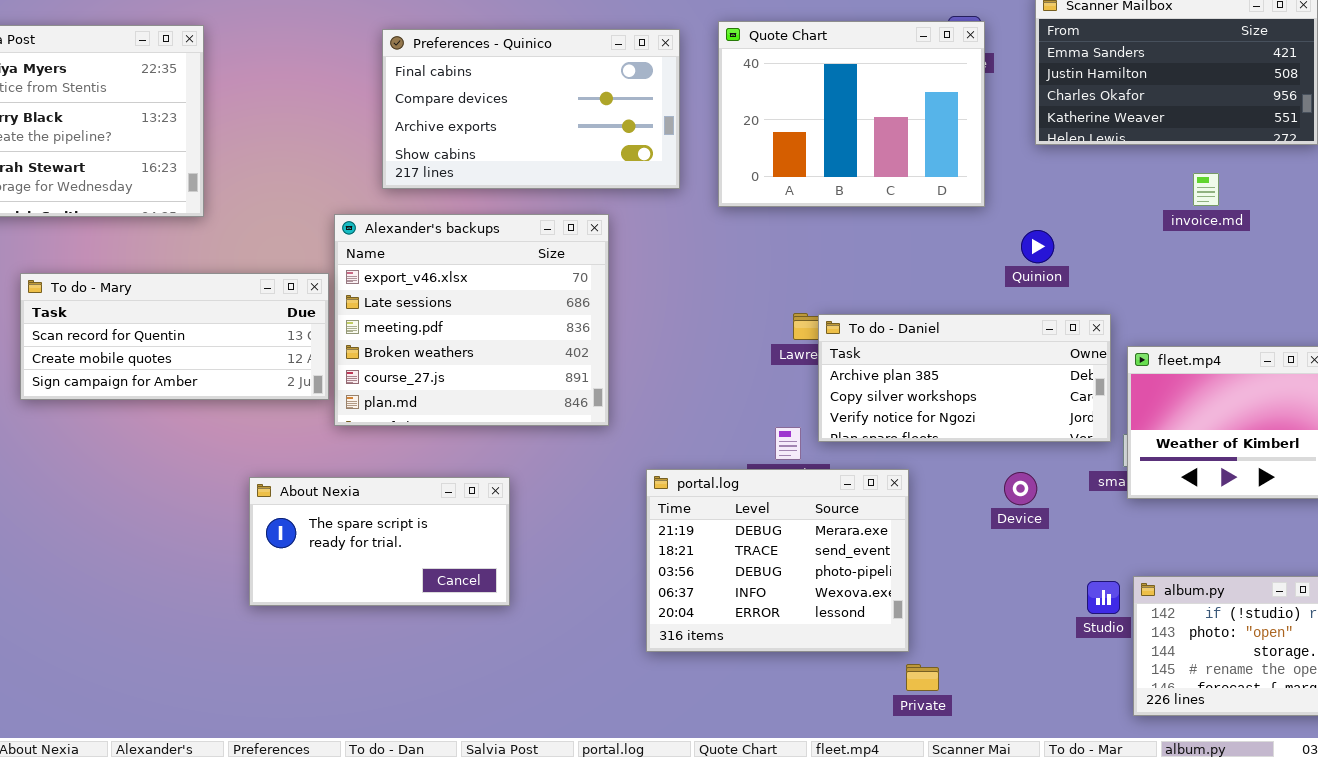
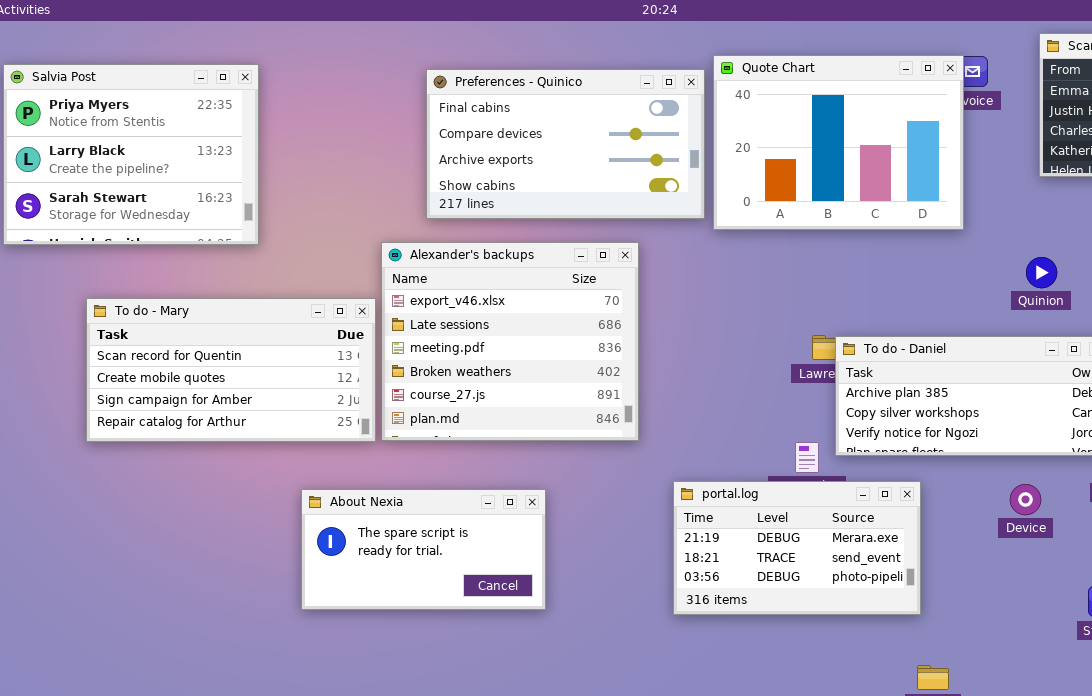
Quote Chart: [718,21,985,207] -> [713,55,964,230], moved
To do - Mary: [20,273,329,400] -> [86,298,376,442], resized
portal.log: [646,469,909,652] -> [673,481,921,615], resized

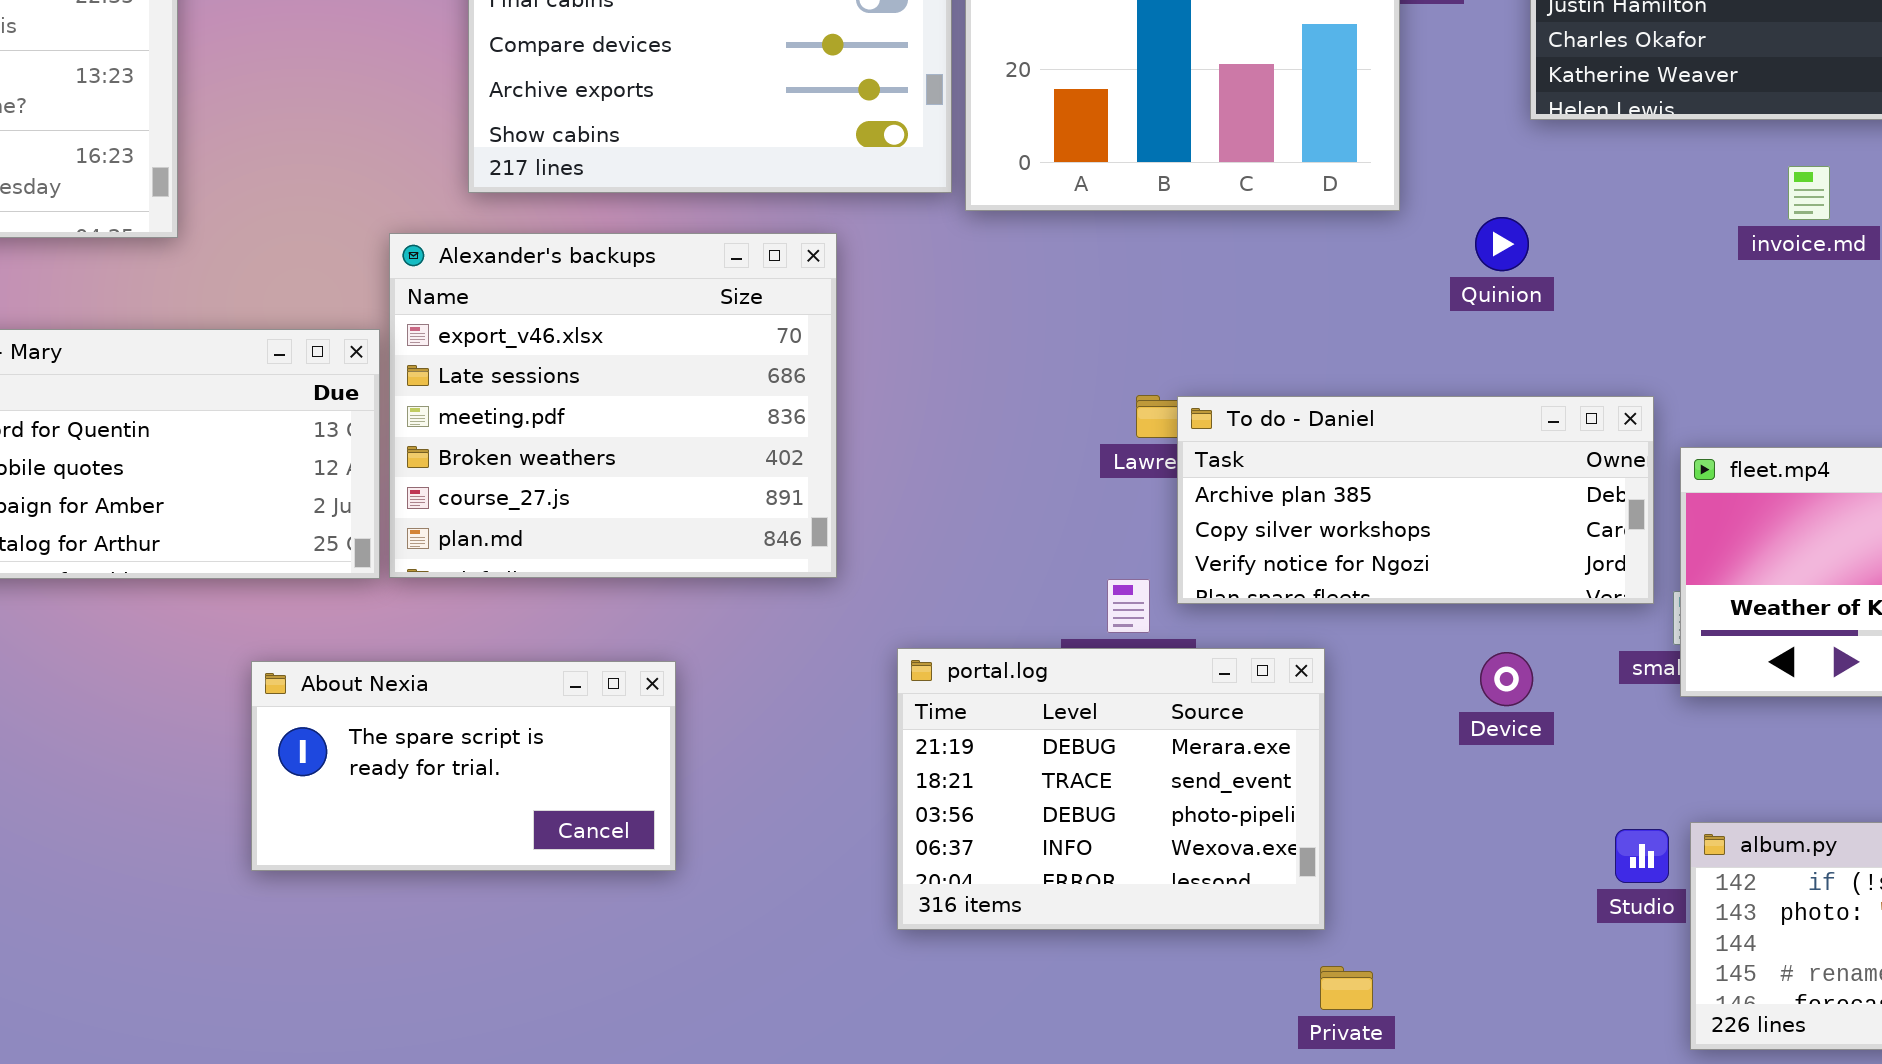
Quinion: [1026,257,1057,288] -> [1475,217,1529,271], moved
portal.log: [673,481,921,615] -> [897,648,1325,930], resized

